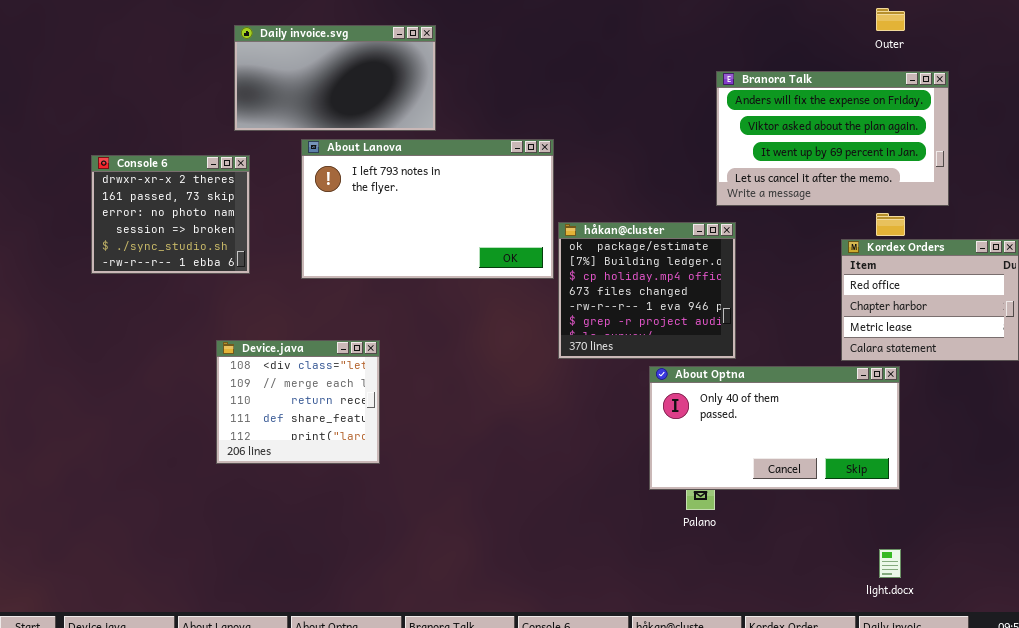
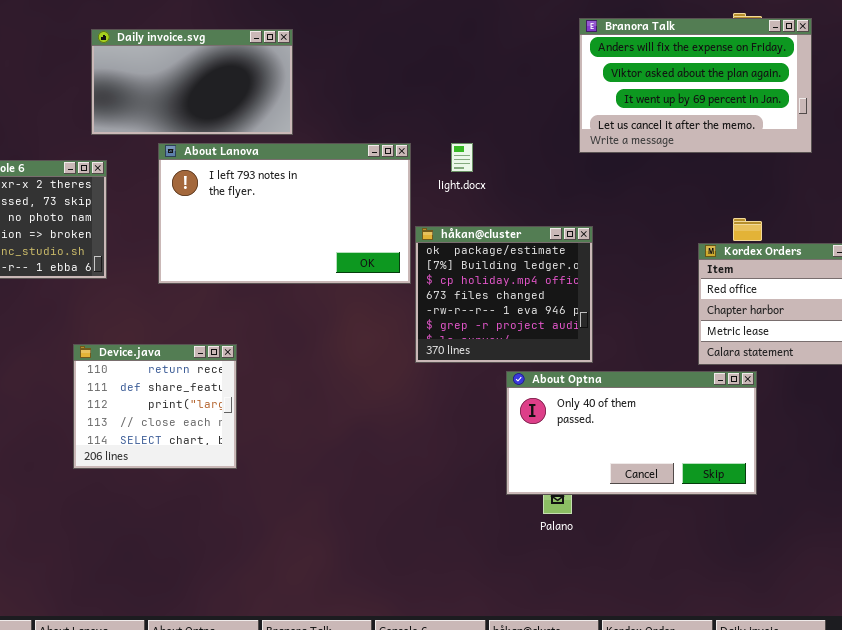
Branora Talk: [716,71,949,206] -> [579,18,812,153], moved
Device.java: [216,340,380,464] -> [73,344,237,469], scrolled down 2 rows
light.docx: [879,549,901,578] -> [451,143,473,172], moved

